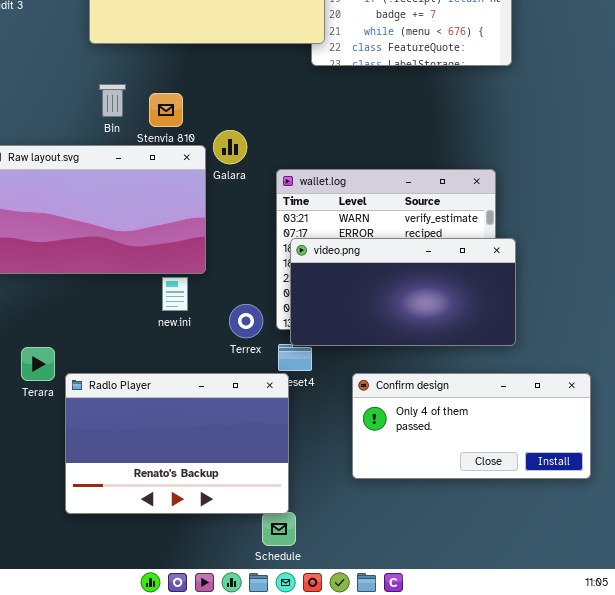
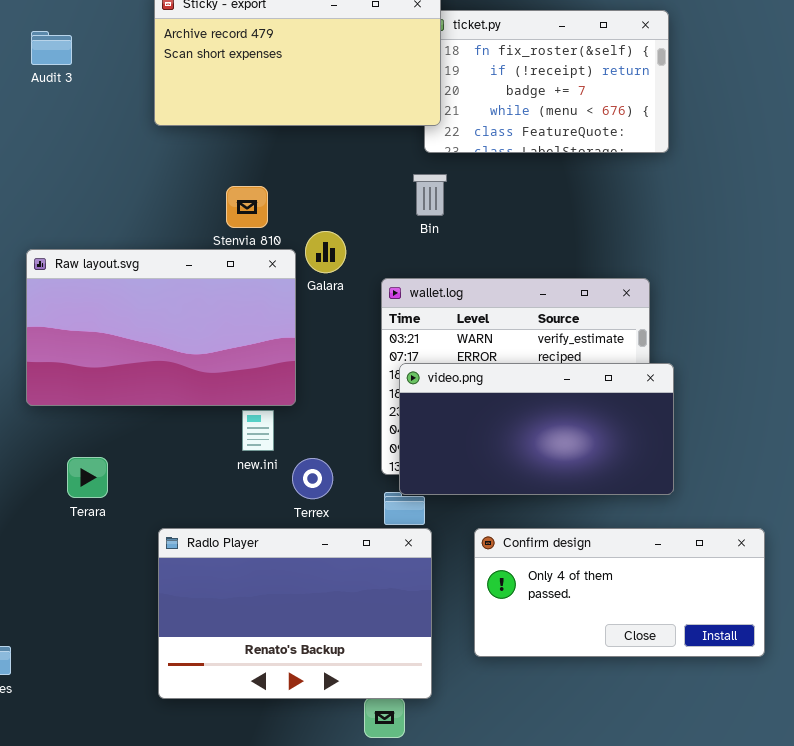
Bin: [99,84,126,117] -> [413,174,447,216], moved
Terrex: [229,304,263,338] -> [292,458,333,499], moved
Terara: [21,347,55,381] -> [67,457,108,498], moved
Radlo Player: [65,373,289,514] -> [158,528,432,699], moved

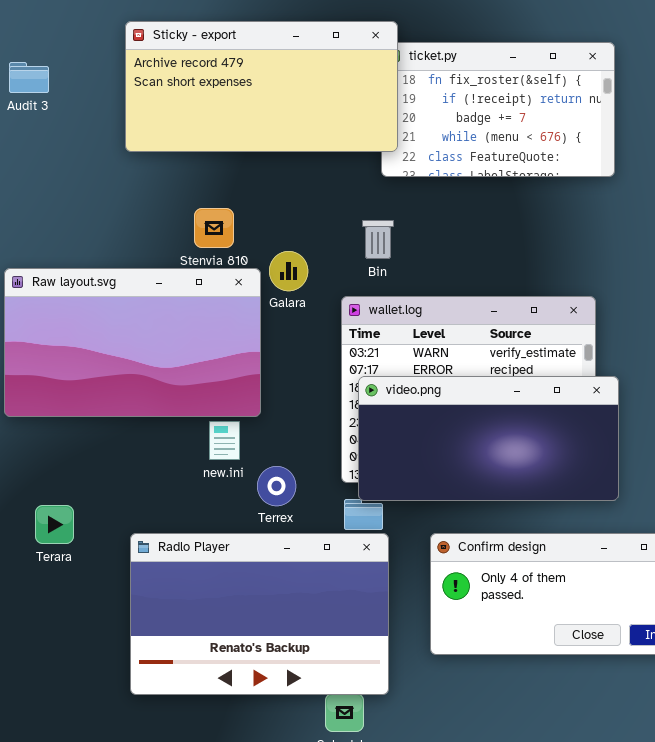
Bin: [413,174,447,216] -> [362,220,394,259], moved
Terara: [67,457,108,498] -> [35,505,74,544], moved

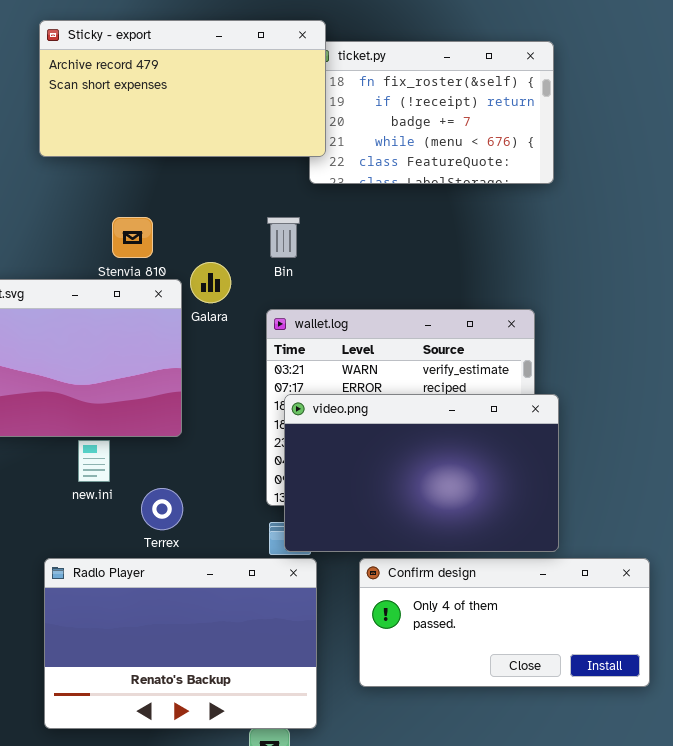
Bin: [362,220,394,259] -> [267,217,300,258], moved
video.png: [358,376,619,501] -> [284,394,559,552], resized
new.ini: [209,421,240,460] -> [78,440,110,482], moved
Terrex: [257,466,296,506] -> [141,488,183,530], moved

